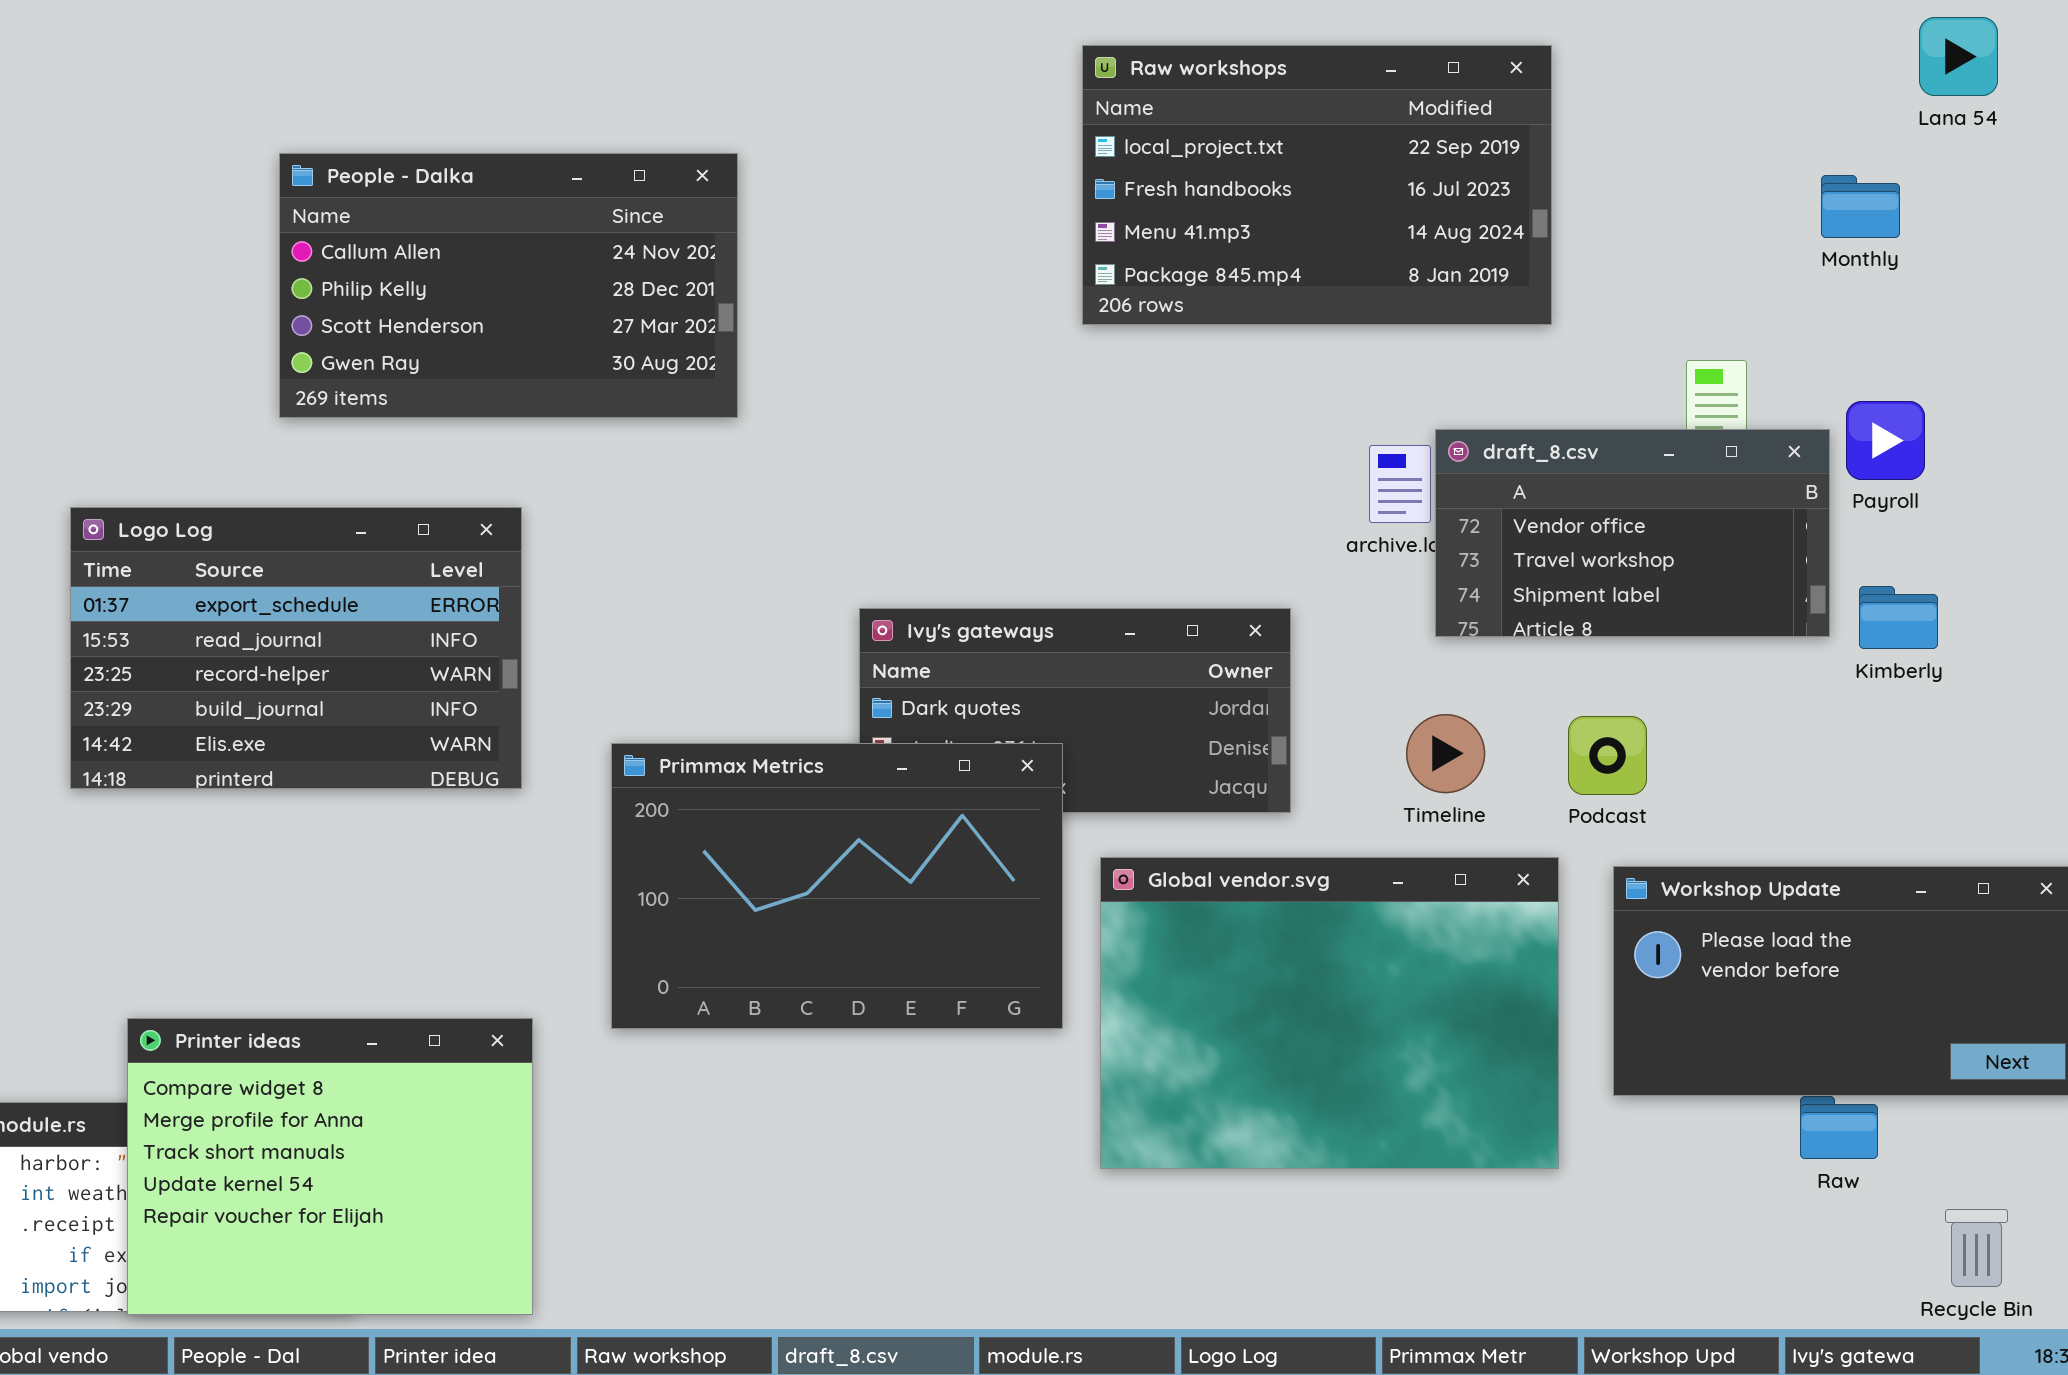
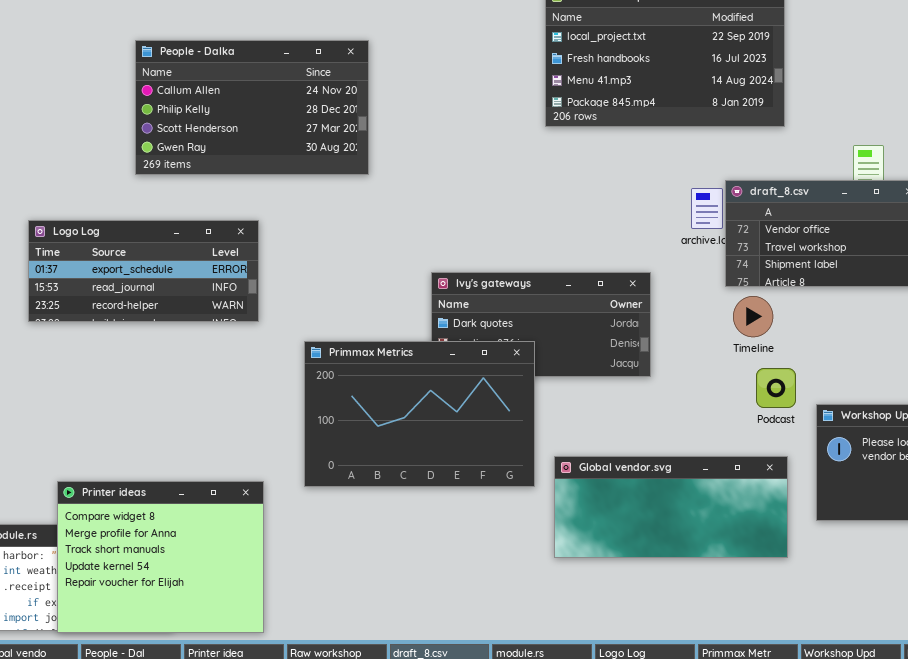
Logo Log: [70,507,522,789] -> [28,220,259,322], resized
Timeline: [1406,714,1485,793] -> [733,296,773,337], moved
Podcast: [1568,716,1647,795] -> [756,368,796,408], moved
Global vendor.svg: [1100,857,1559,1169] -> [554,456,788,558], resized

